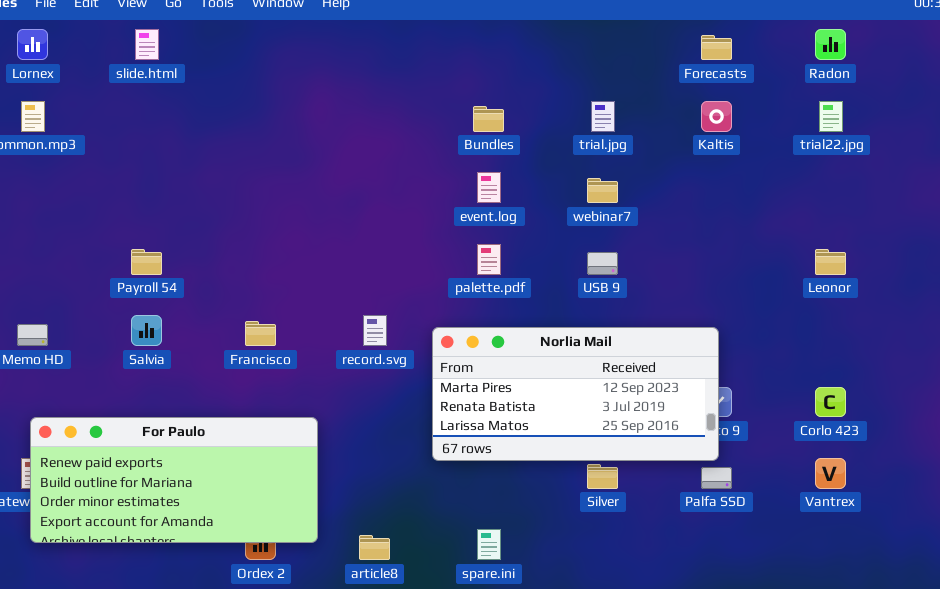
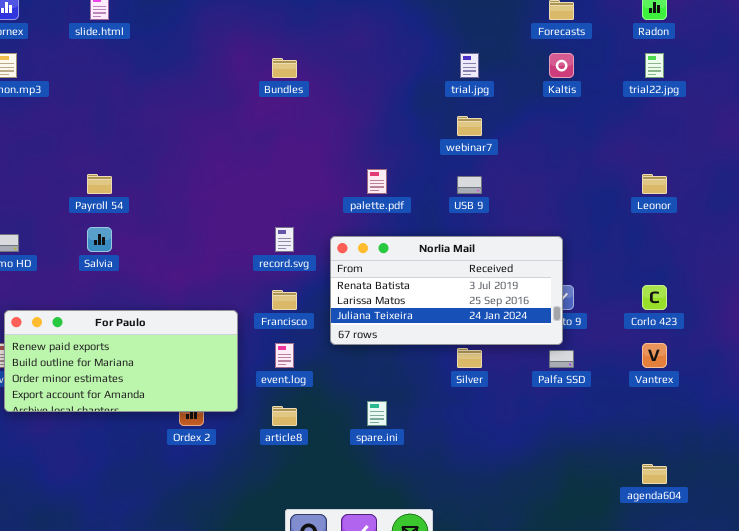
Bundles: [473,106,504,132] -> [272,58,297,78], moved
event.log: [477,172,501,203] -> [275,343,294,368], moved
Francisco: [245,321,276,346] -> [272,290,297,310], moved
Norlia Mail: [432,327,719,461] -> [330,236,563,345], scrolled down 1 row

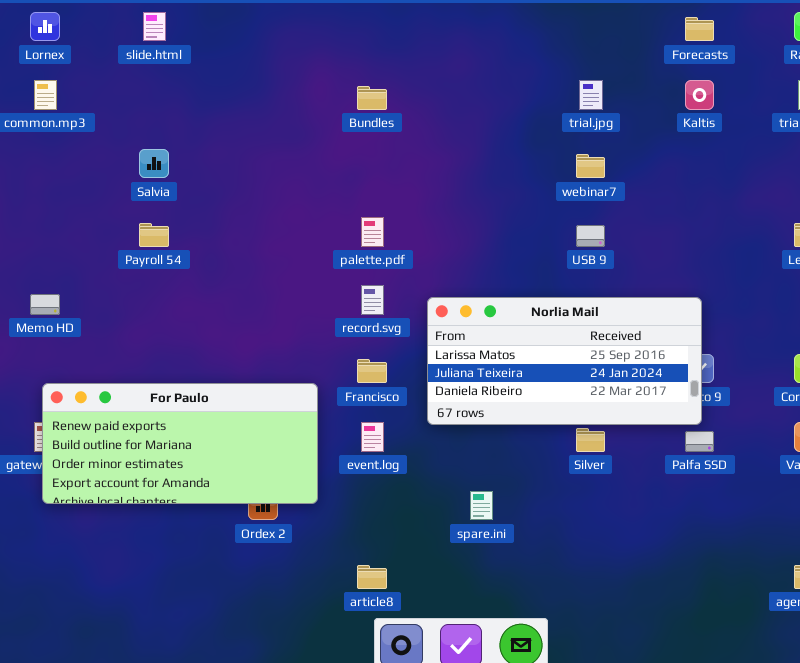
palette.pdf: [367,169,387,194] -> [361,217,384,247], moved
Salvia: [87,227,112,252] -> [139,149,169,178], moved
Norlia Mail: [330,236,563,345] -> [427,297,702,425], scrolled down 1 row
article8: [272,406,297,426] -> [357,565,387,589], moved

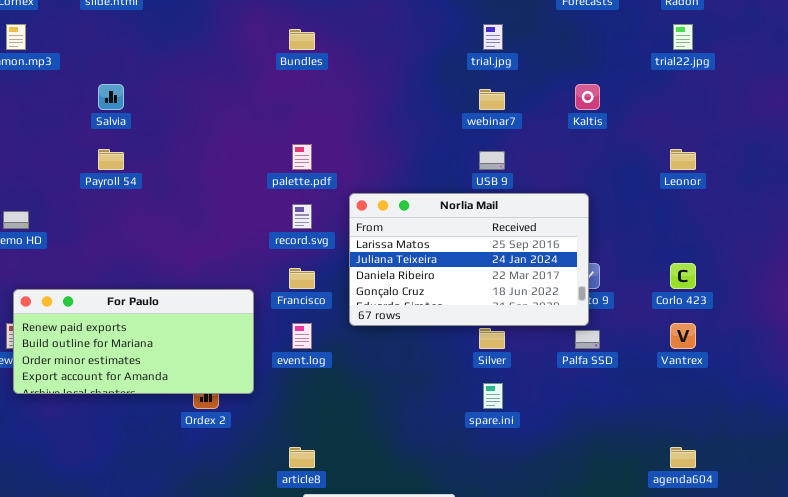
Kaltis: [685,80,714,110] -> [575,84,600,110], moved
Norlia Mail: [427,297,702,425] -> [349,193,589,326], resized
spare.ini: [470,491,493,520] -> [483,383,503,409], moved

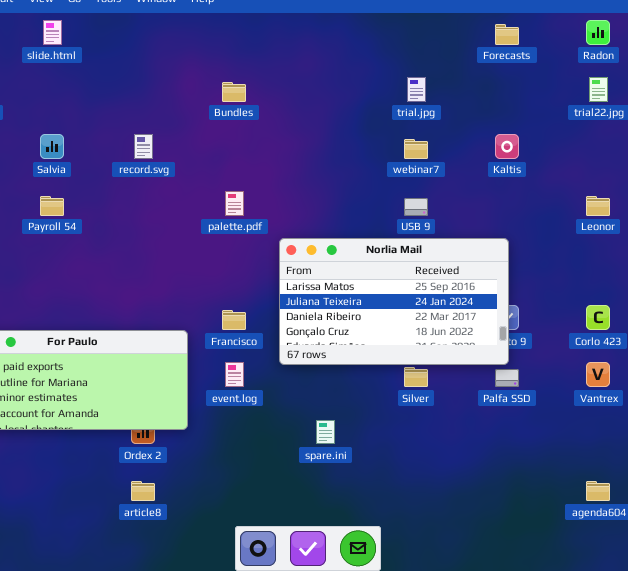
record.svg: [292,204,312,229] -> [134,134,153,159], moved
spare.ini: [483,383,503,409] -> [316,420,335,444], moved
article8: [289,447,315,468] -> [131,481,155,501], moved

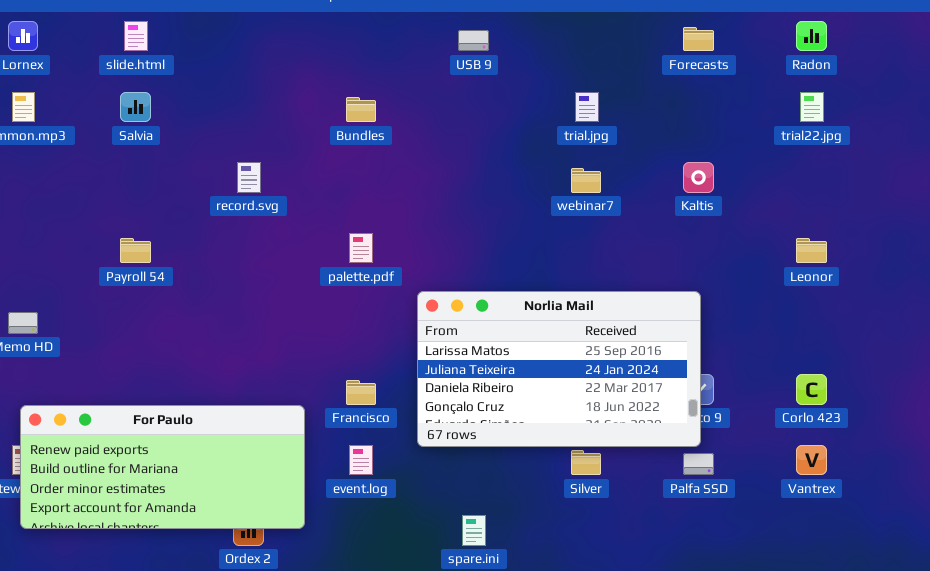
Salvia: [40,134,64,159] -> [120,92,151,122], moved
USB 9: [404,198,428,216] -> [458,30,489,51], moved

